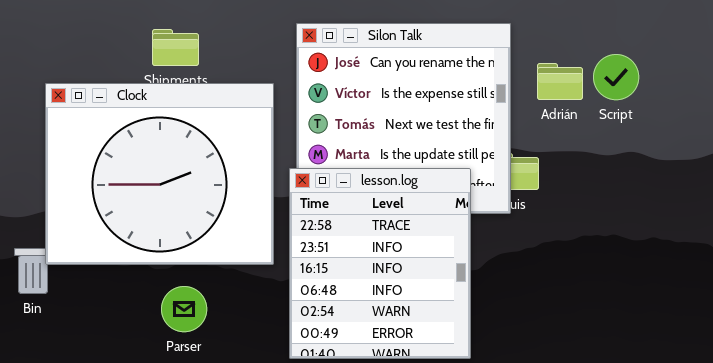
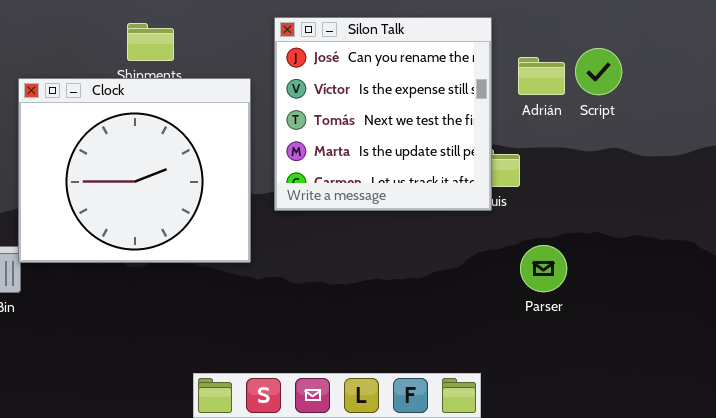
lesson.log: [289,168,471,359] -> none, closed
Parser: [161,286,207,332] -> [520,245,567,292], moved

